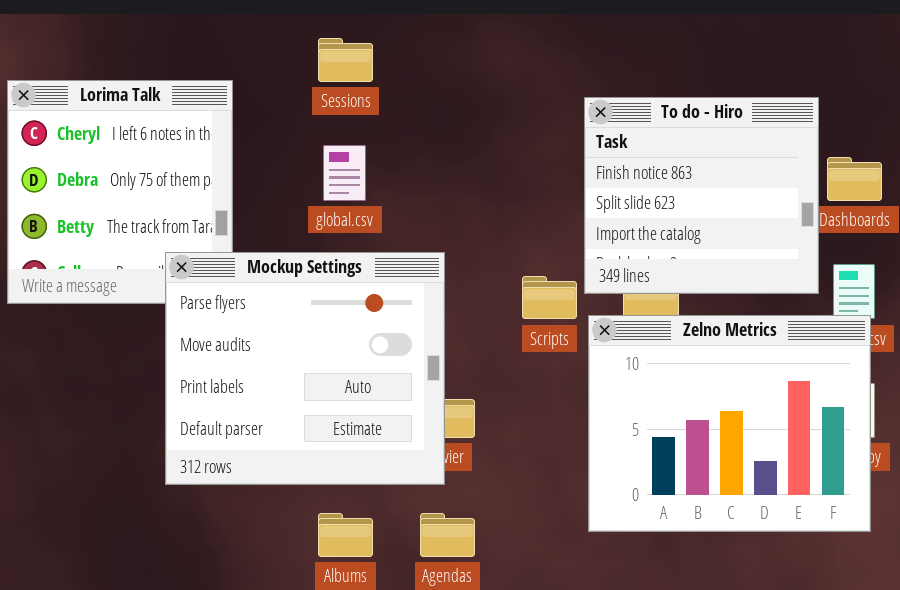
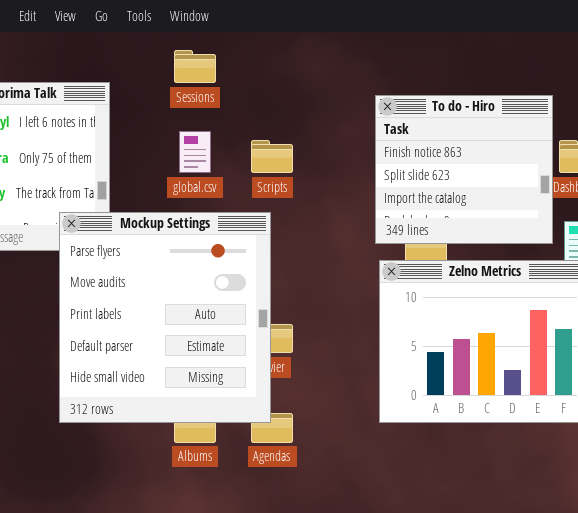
Mockup Settings: [165,252,445,485] -> [59,212,271,423], resized
Scripts: [522,276,577,319] -> [251,140,293,173], moved

